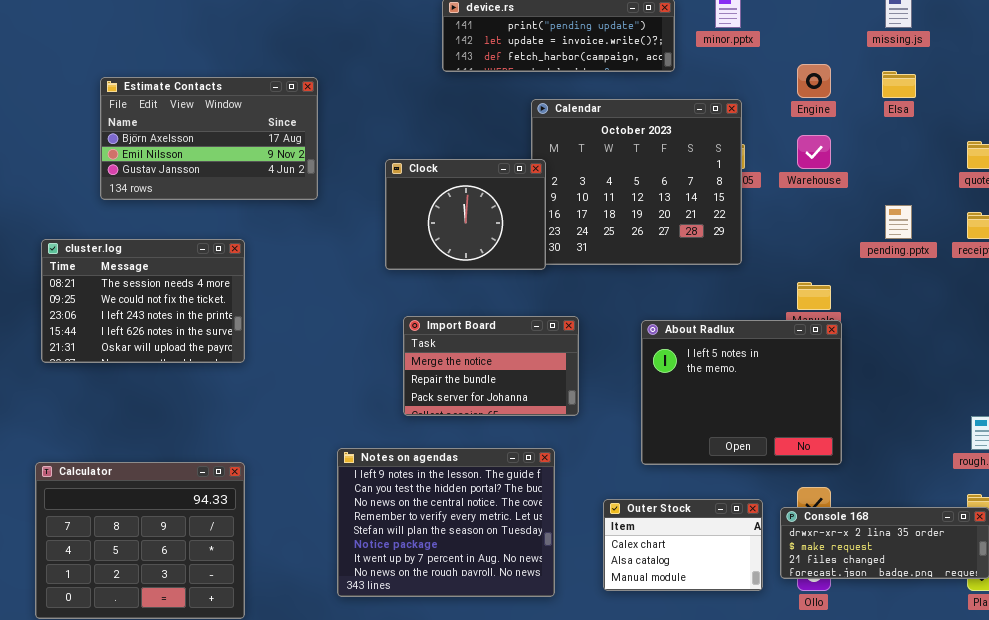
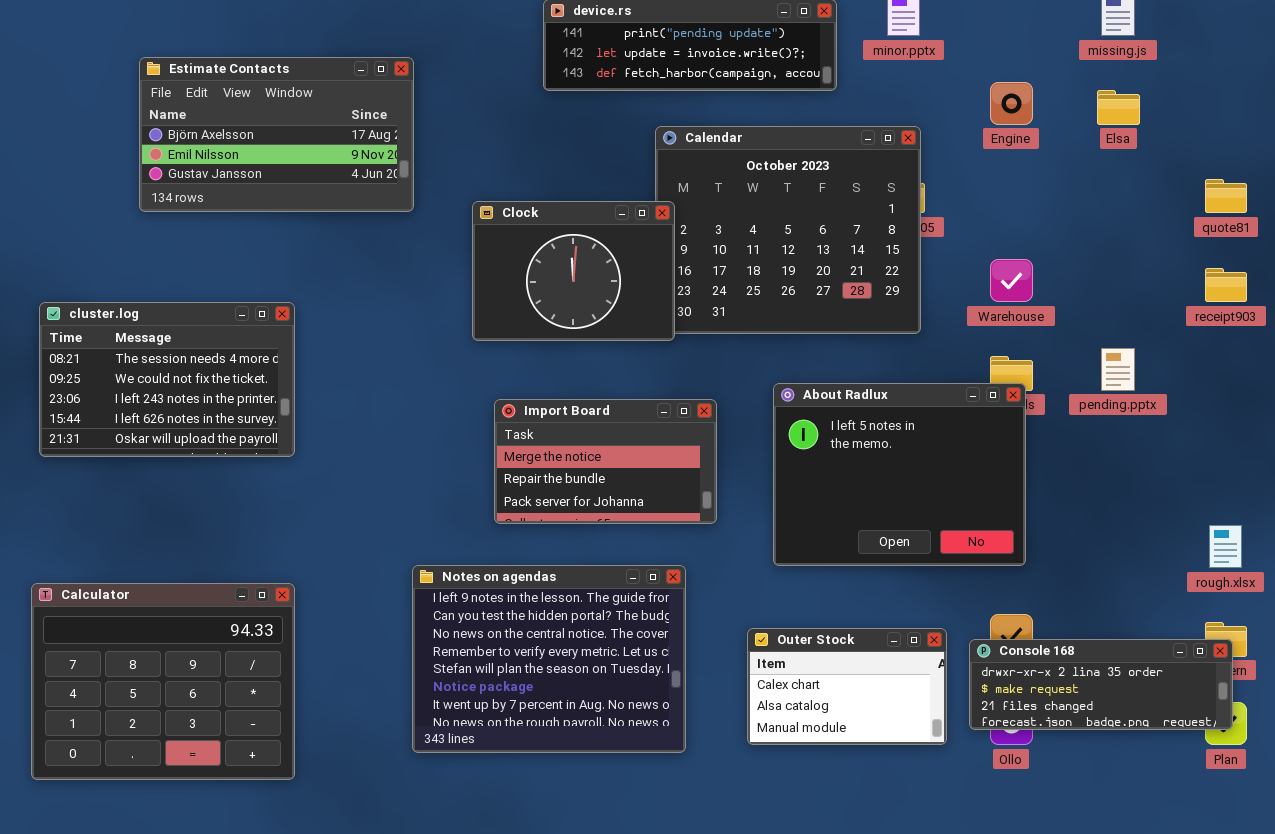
Estimate Contacts: [100,77,318,200] -> [139,57,414,212], moved
Warehouse: [797,135,831,169] -> [990,259,1033,302], moved
pending.pptx: [885,205,912,239] -> [1101,348,1135,391], moved
About Radlux: [641,320,842,465] -> [773,383,1026,566], moved

